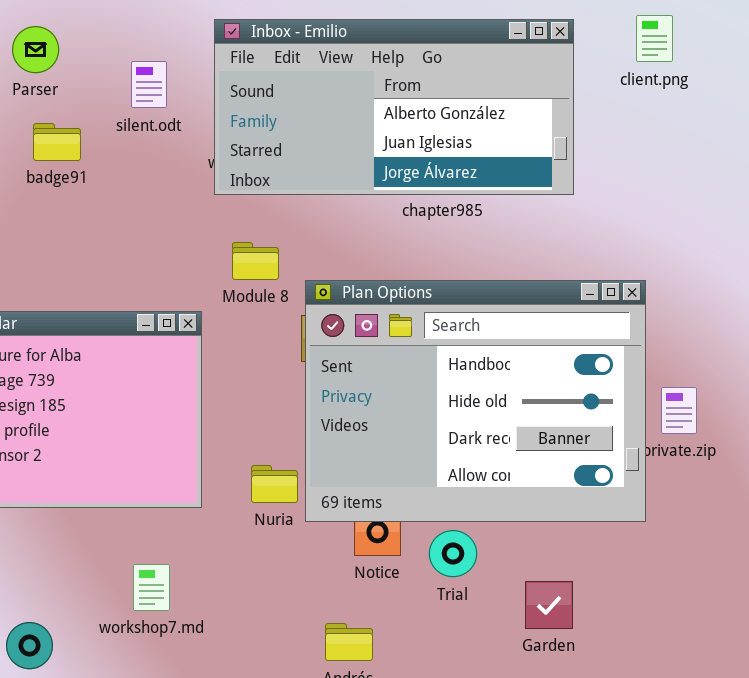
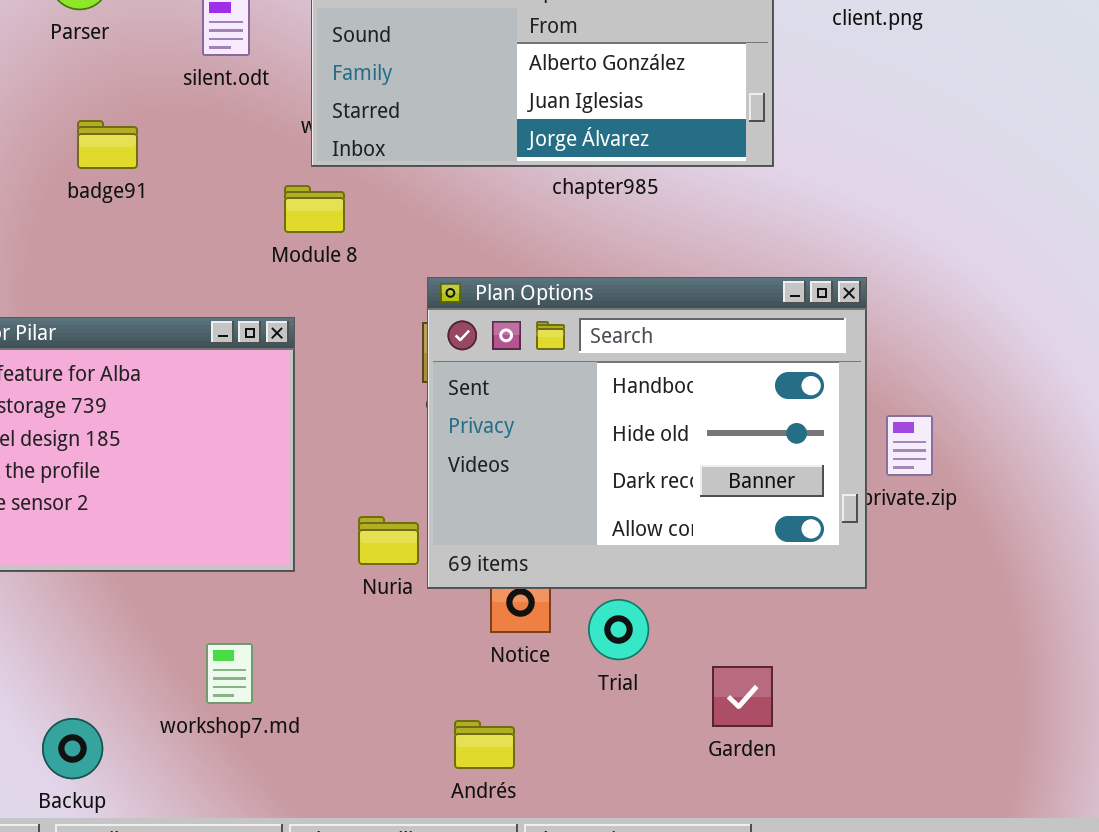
badge91: [33,123,81,161] -> [77,120,138,169], moved
Module 8: [232,242,279,280] -> [284,185,345,233], moved

